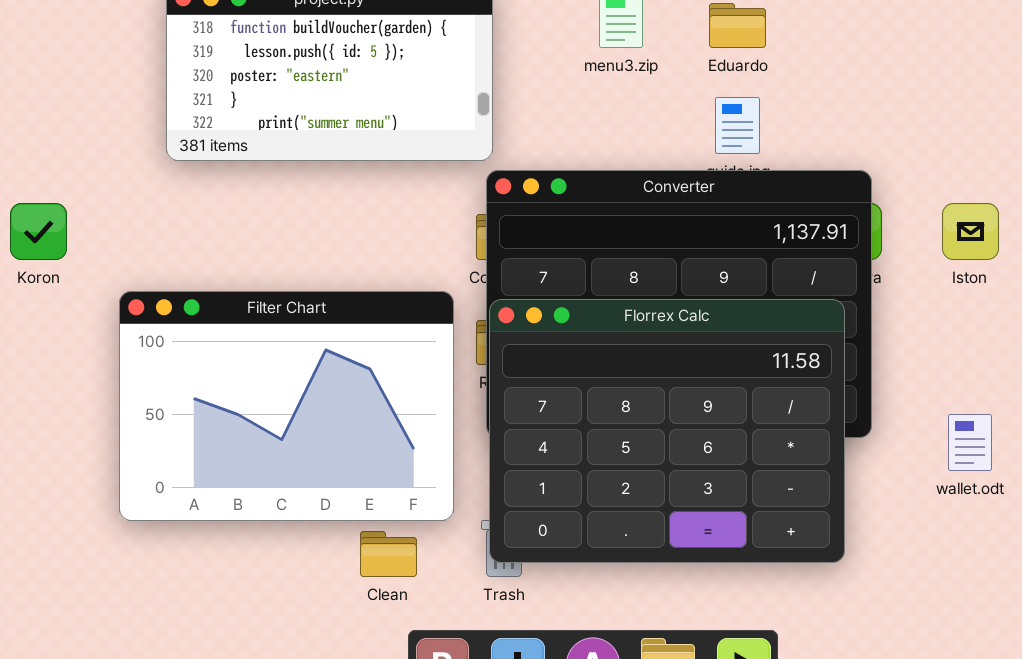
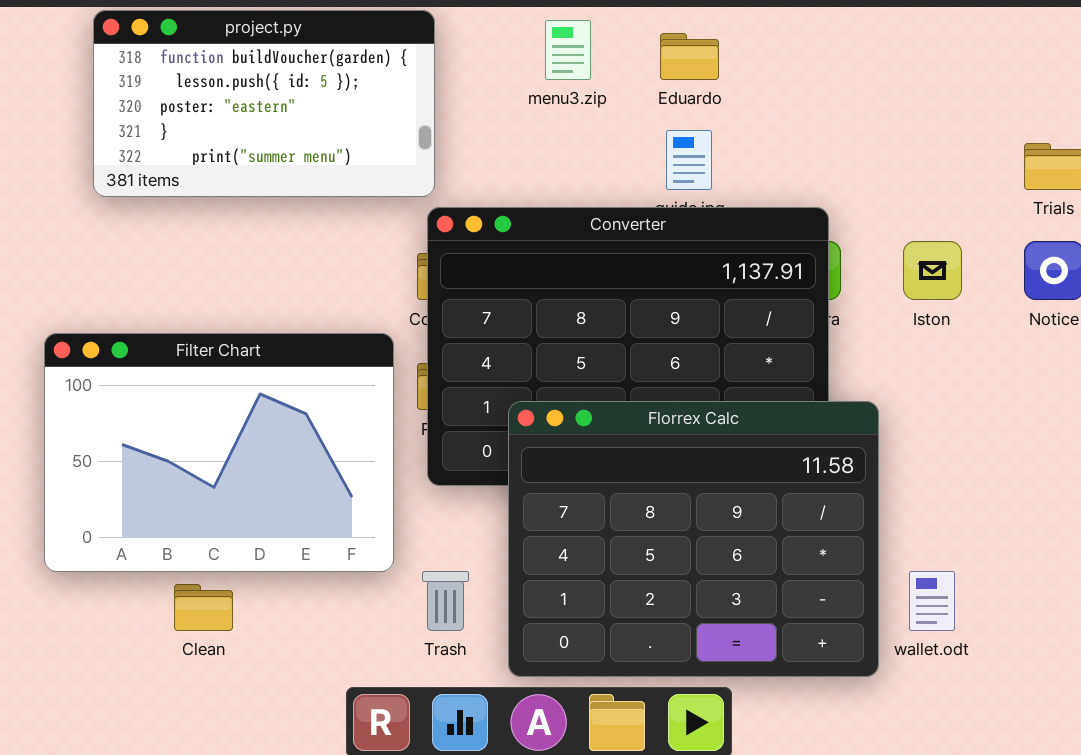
Florrex Calc: [489,299,845,563] -> [508,401,879,677], moved
wallet.odt: [948,414,992,471] -> [909,571,955,631], moved
Clean: [360,531,417,577] -> [174,584,233,631], moved

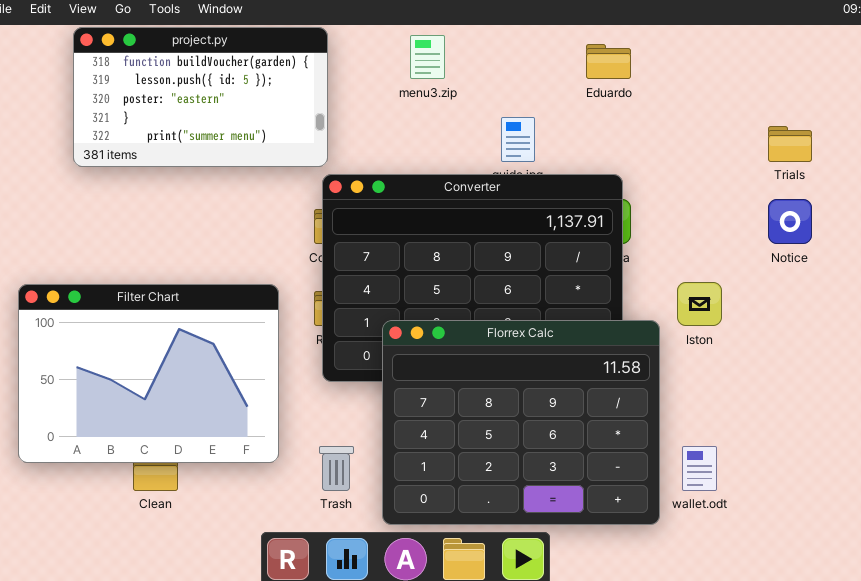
Eduardo: [660,33,719,80] -> [586,44,631,79], moved
Iston: [903,241,962,300] -> [677,282,722,326], moved
Filter Chart: [44,333,394,572] -> [18,284,279,463], moved

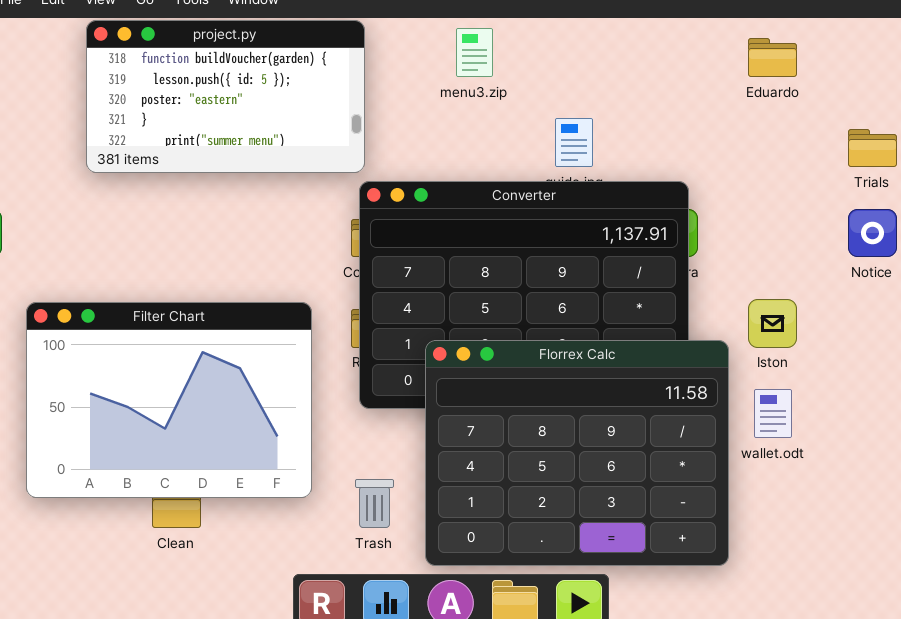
Eduardo: [586,44,631,79] -> [748,38,797,77], moved
wallet.odt: [682,446,717,491] -> [754,389,792,438], moved

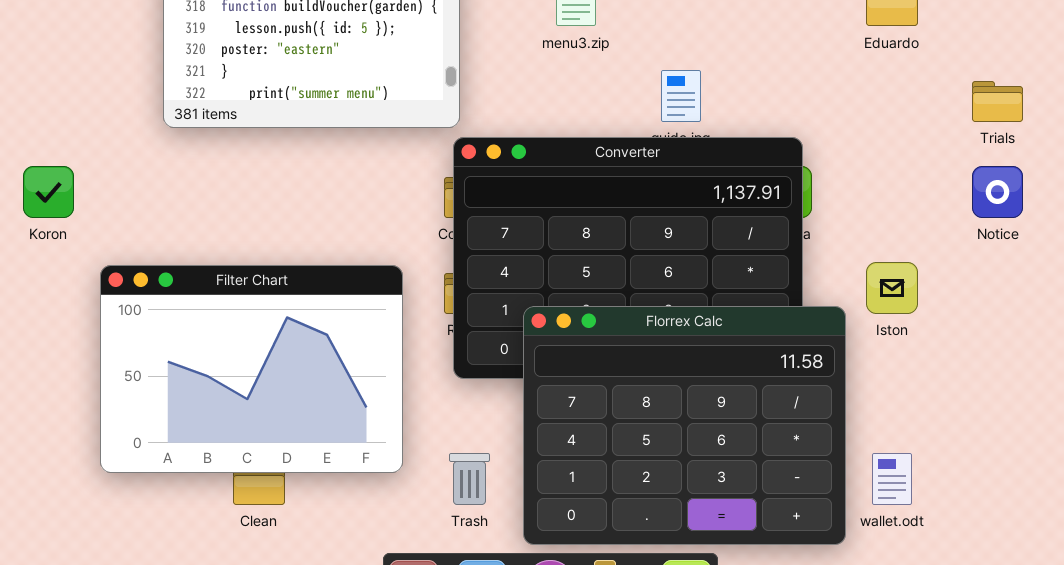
wallet.odt: [754,389,792,438] -> [872,453,912,505], moved

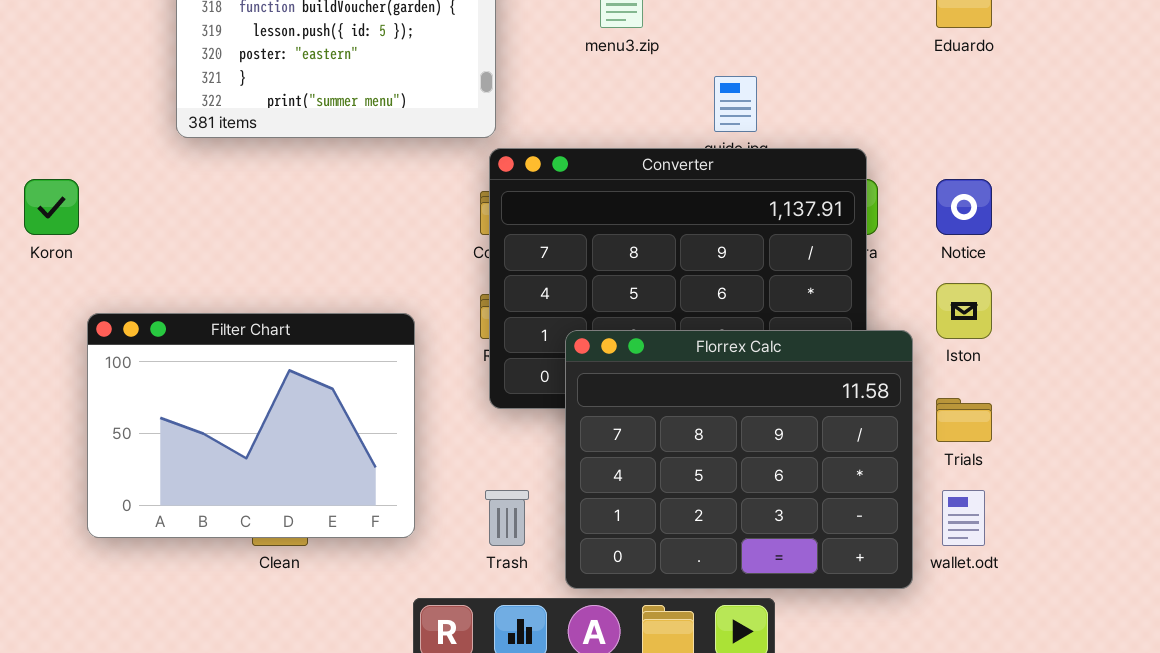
Trials: [972,81,1023,122] -> [936,398,992,442], moved
Notice: [972,166,1023,218] -> [936,179,992,235], moved
Filter Chart: [100,265,403,473] -> [87,313,415,538], moved

